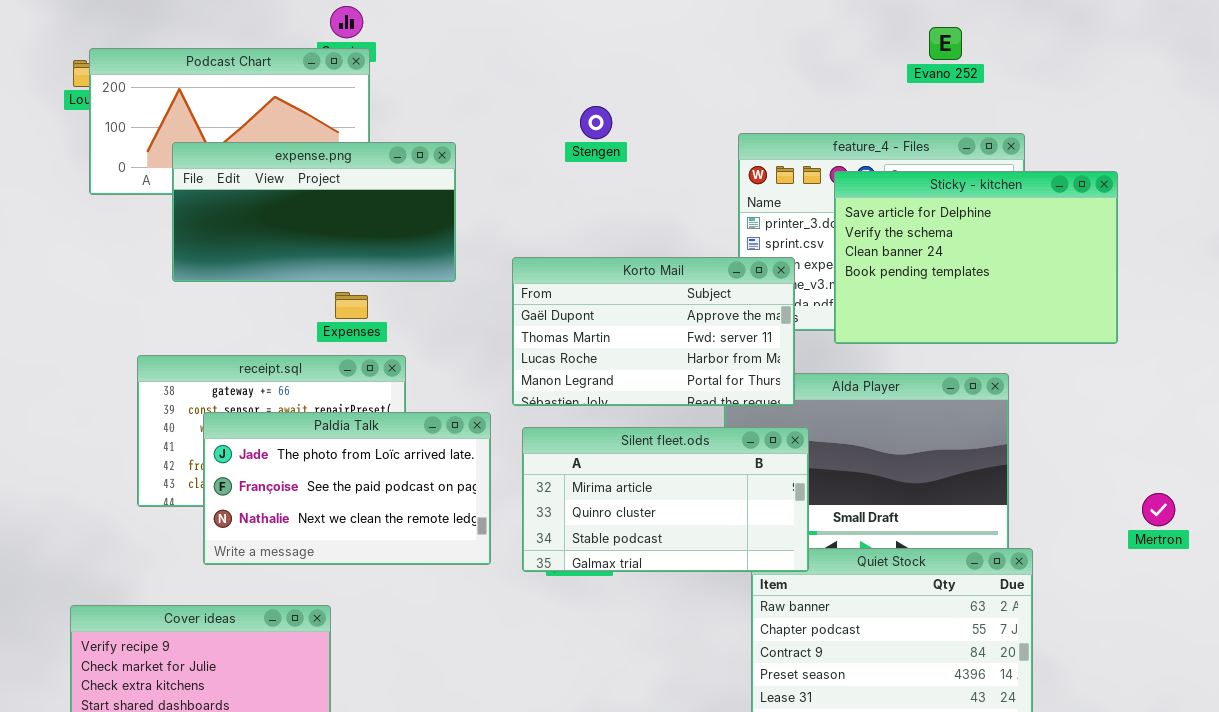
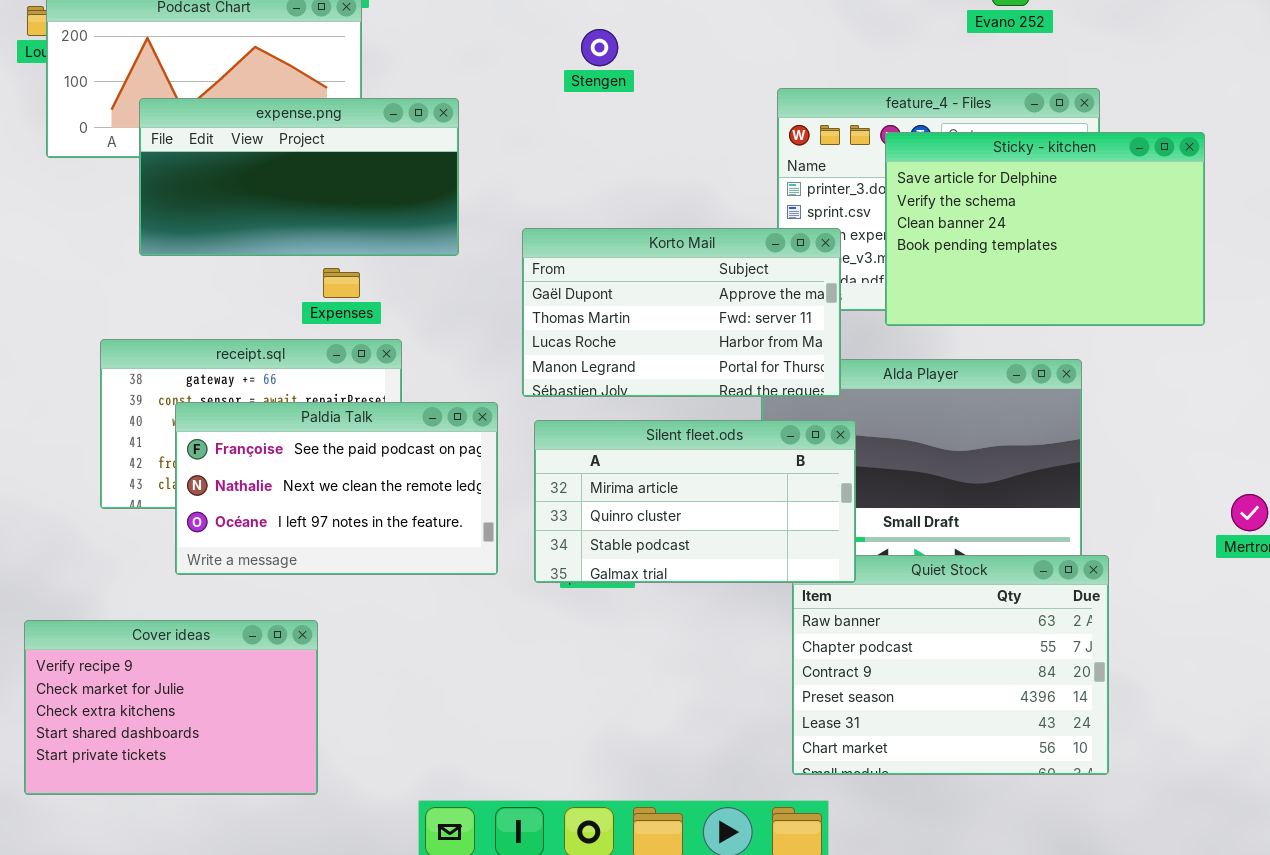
Stengen: [580,106,612,139] -> [581,29,618,66], moved
Paldia Talk: [203,412,491,565] -> [175,402,498,575], scrolled down 1 row

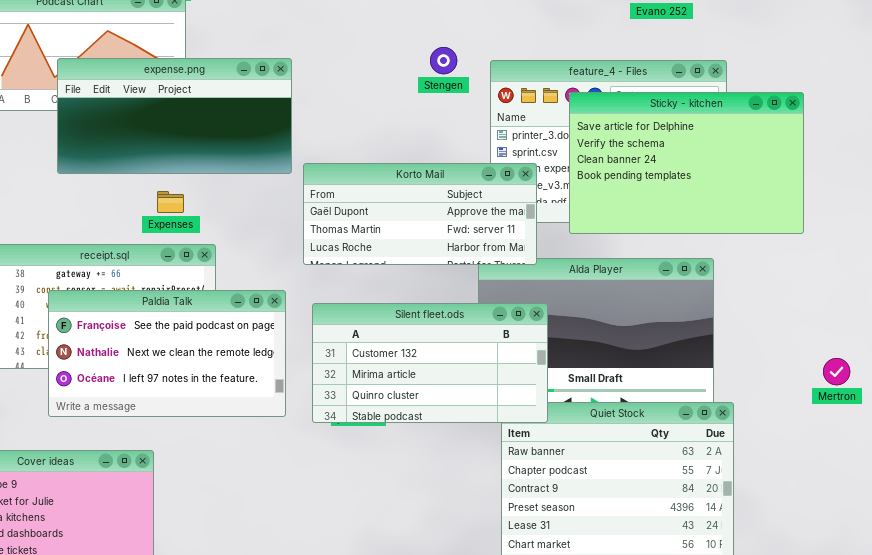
Stengen: [581,29,618,66] -> [430,47,457,74], moved
expense.png: [139,98,459,256] -> [57,58,292,174], moved
Korto Mail: [522,228,841,397] -> [303,163,537,265], resized
Silent fleet.ods: [534,420,856,583] -> [312,303,548,423], scrolled up 1 row

